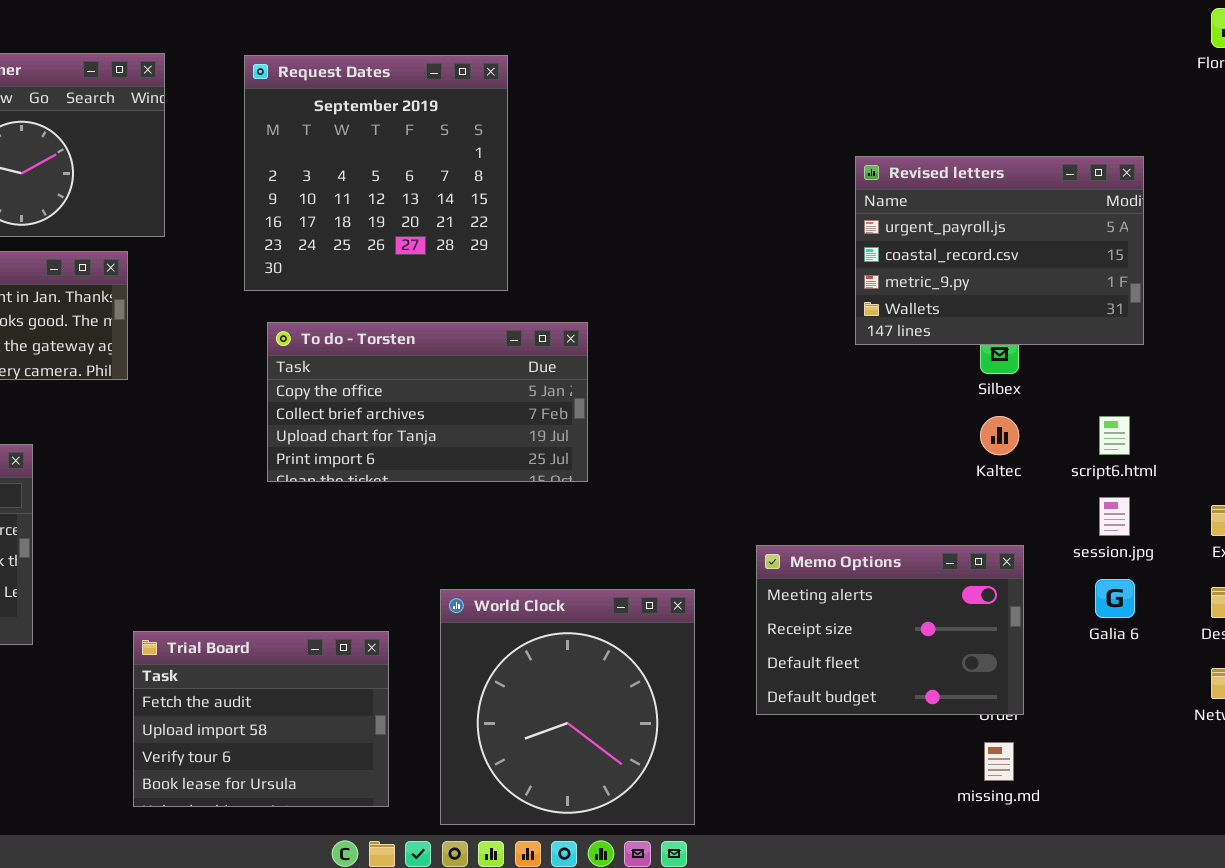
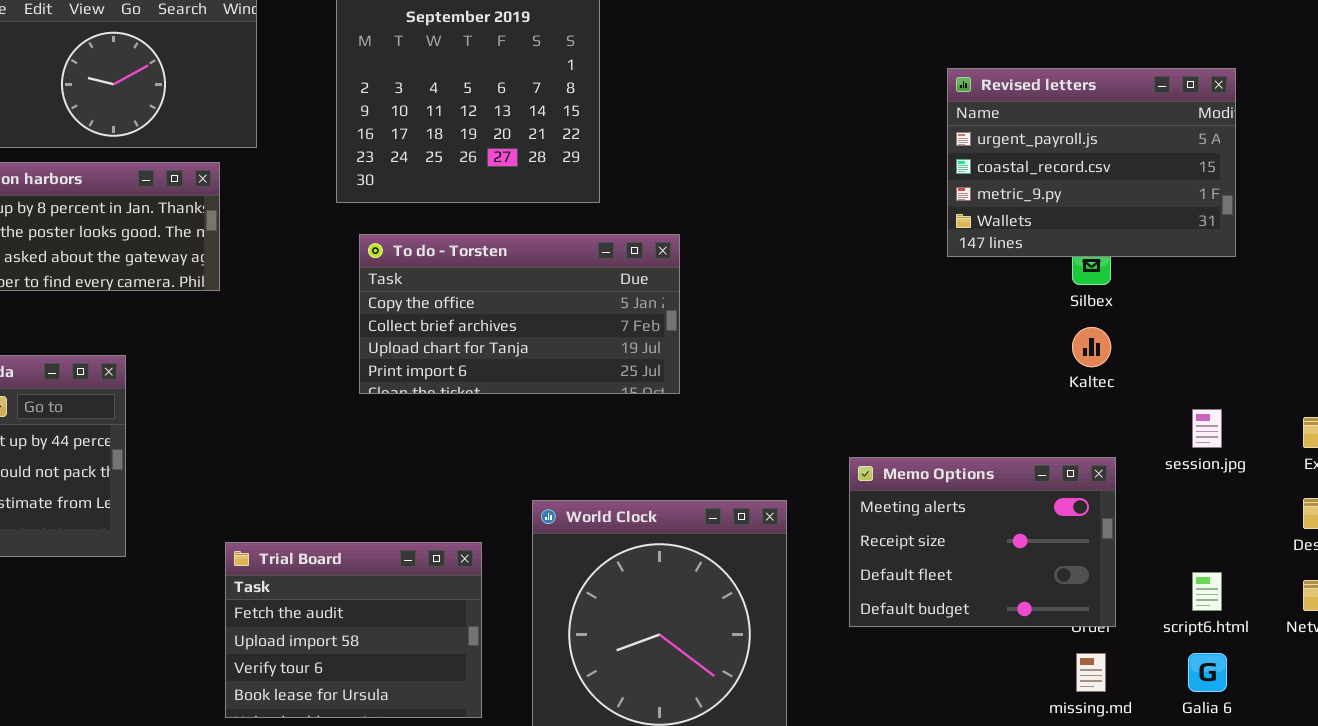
script6.html: [1099,416,1130,455] -> [1192,572,1222,611], moved
Galia 6: [1095,579,1135,618] -> [1188,653,1227,692], moved

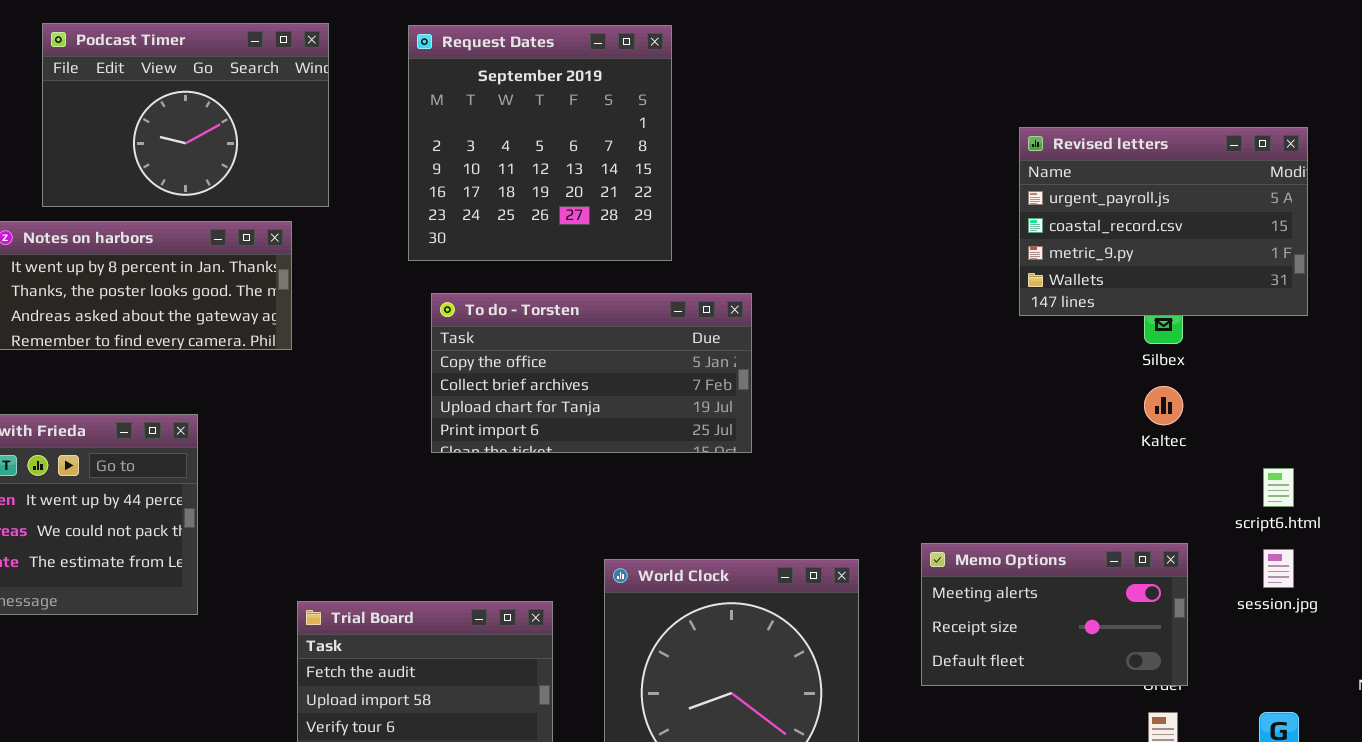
session.jpg: [1192,409,1222,448] -> [1263,549,1294,588], moved
Memo Options: [849,457,1116,627] -> [921,543,1188,686], resized
script6.html: [1192,572,1222,611] -> [1263,468,1294,507], moved

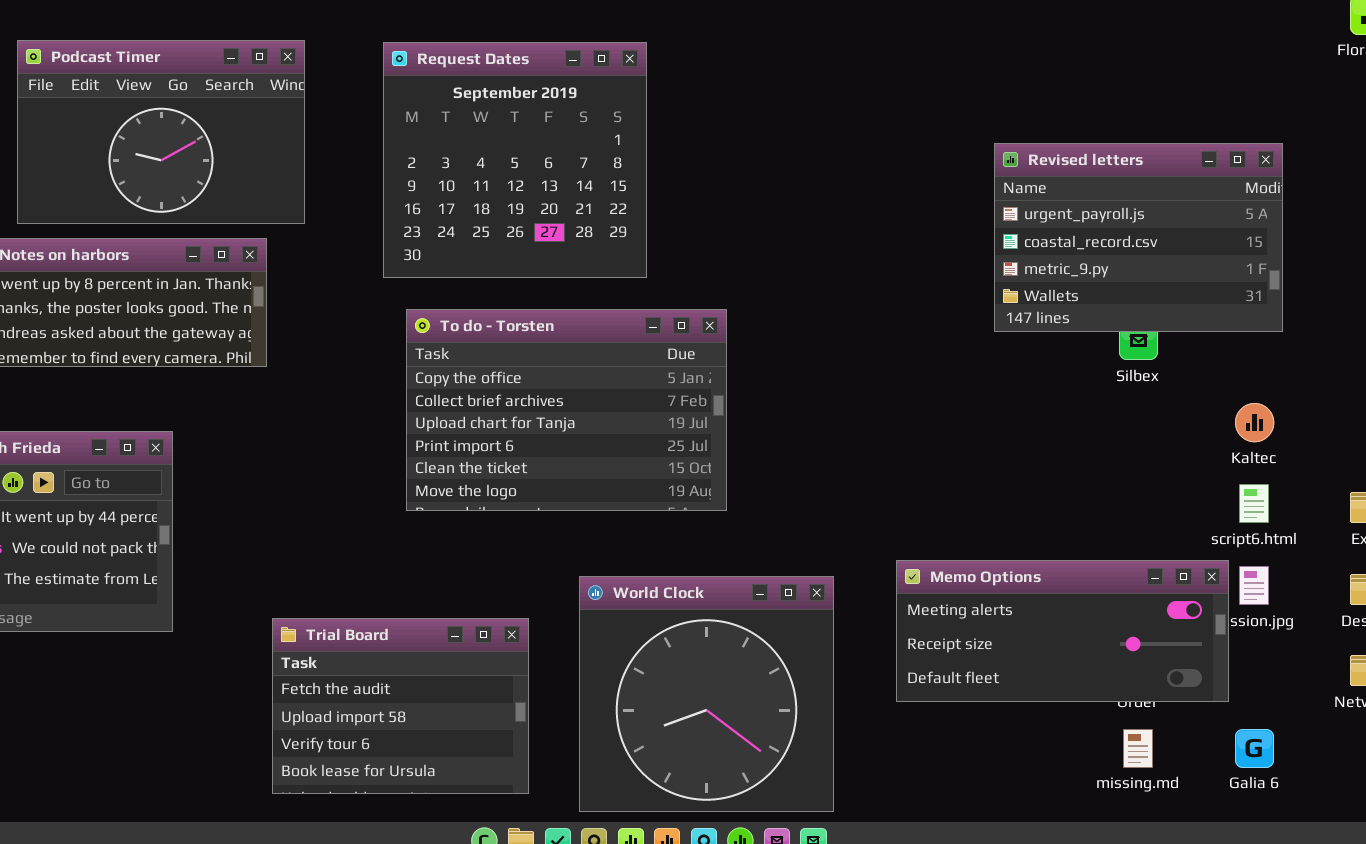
To do - Torsten: [431,293,752,453] -> [406,309,727,511], resized
Kaltec: [1144,386,1183,425] -> [1235,403,1274,442], moved
Memo Options: [921,543,1188,686] -> [896,560,1229,702], resized

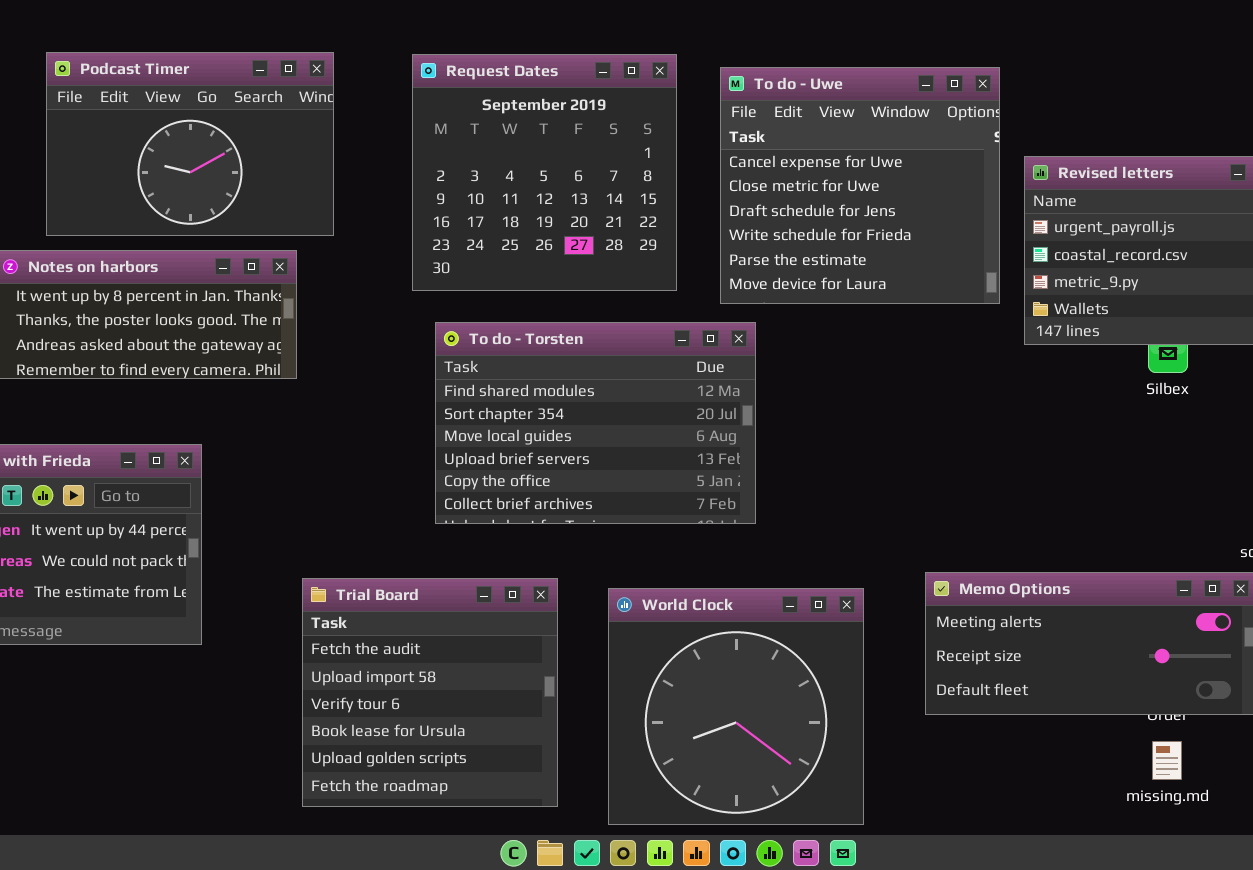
To do - Uwe: none -> [720,67,1000,304], opened
To do - Torsten: [406,309,727,511] -> [435,322,756,524], scrolled up 4 rows
Trial Board: [272,618,529,794] -> [302,578,558,807], resized

